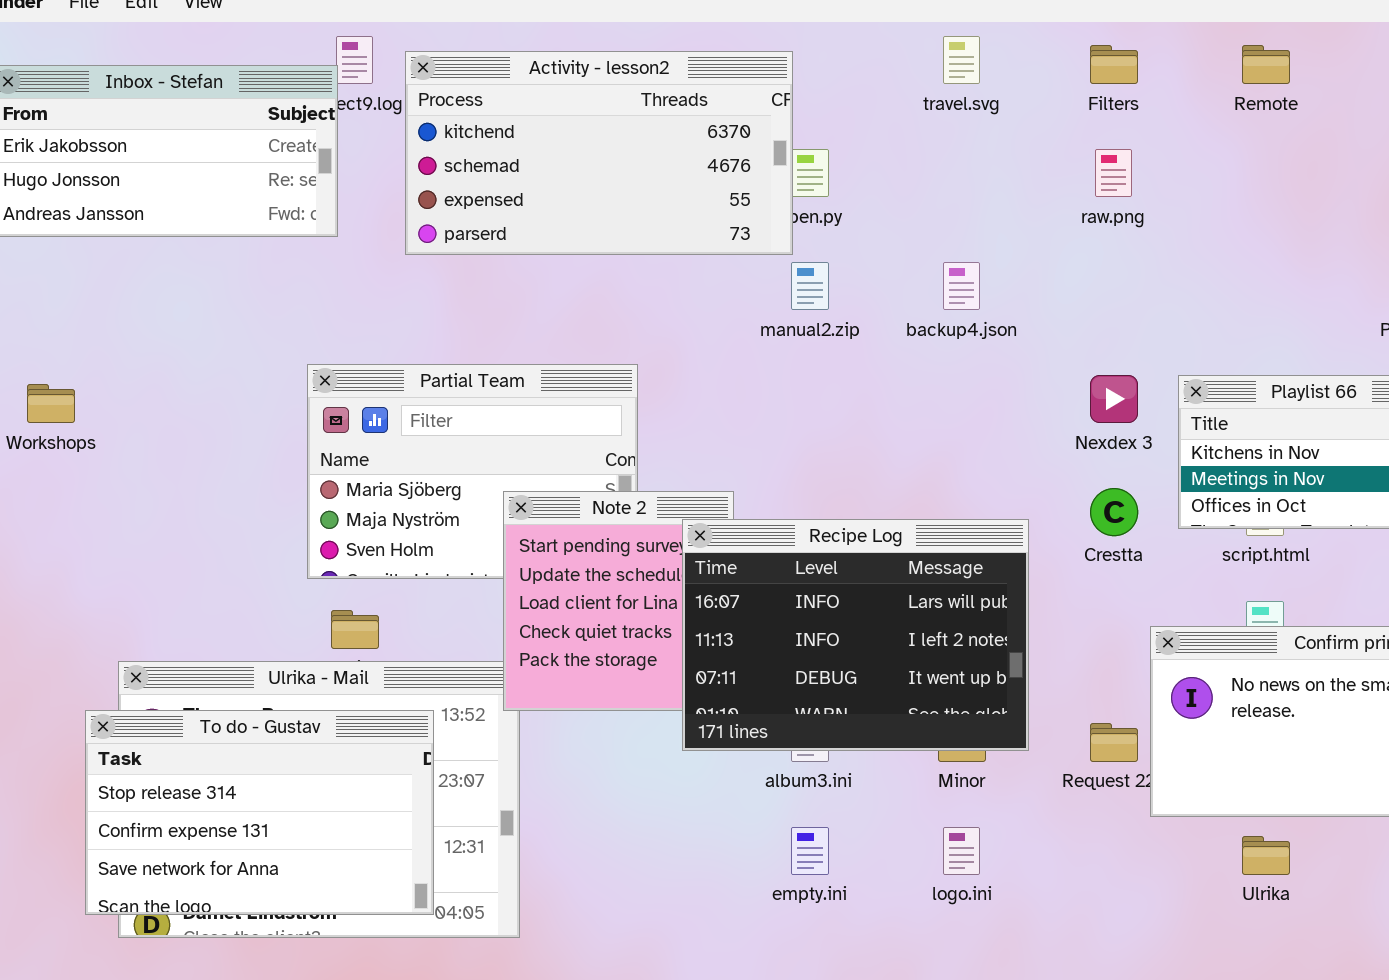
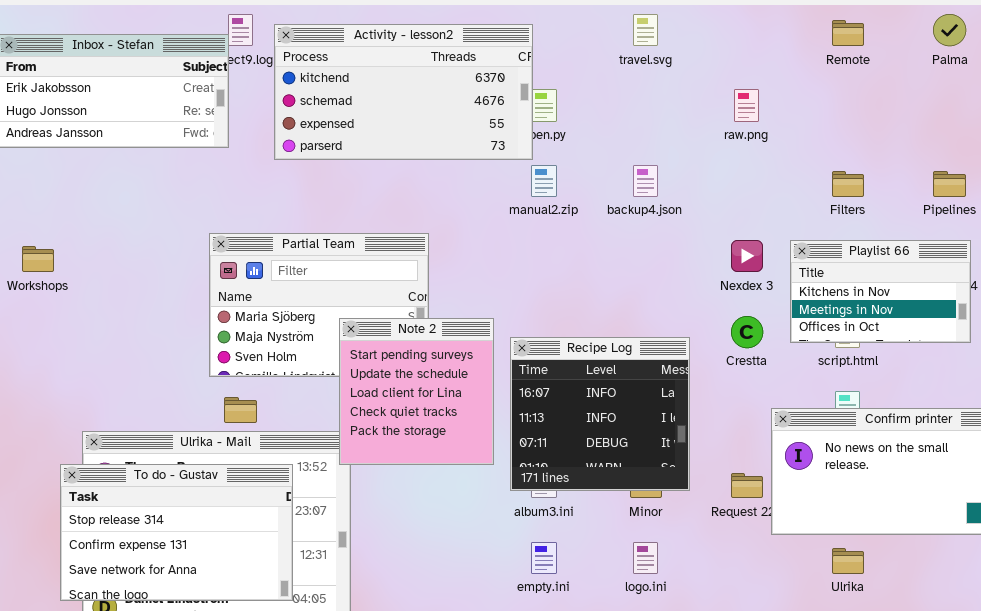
Filters: [1090,45,1138,84] -> [832,171,864,197], moved
Recipe Log: [682,519,1029,751] -> [510,337,690,491], resized

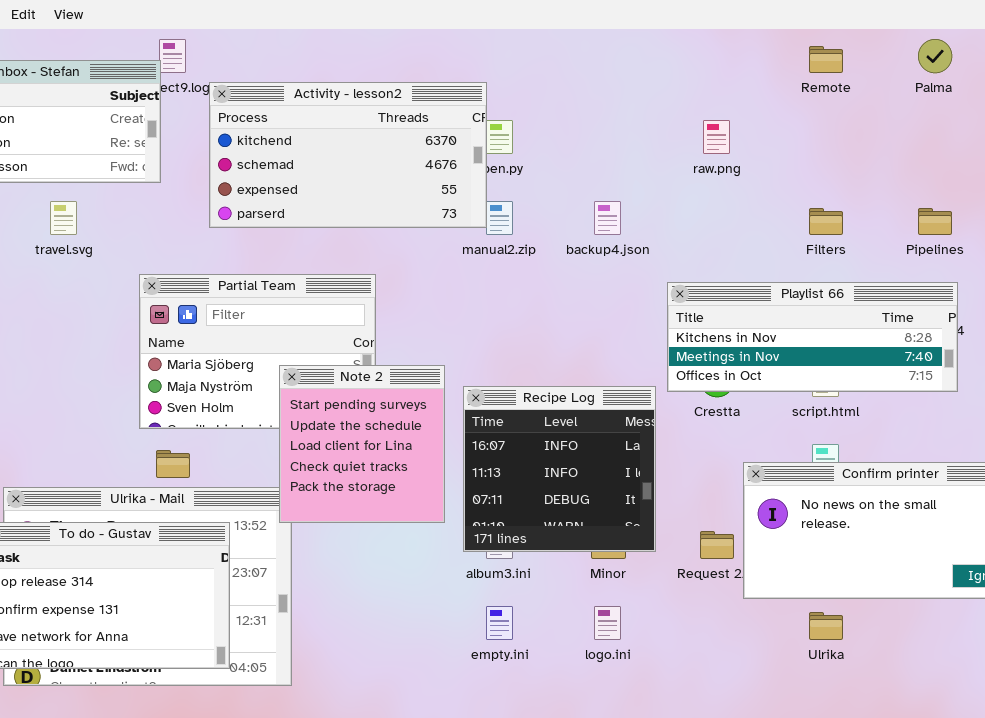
travel.svg: [633,14,658,46] -> [50,201,77,235], moved
Activity - lesson2: [274,24,533,160] -> [209,82,487,228], moved
Playlist 66: [790,240,971,343] -> [667,282,958,392], resized

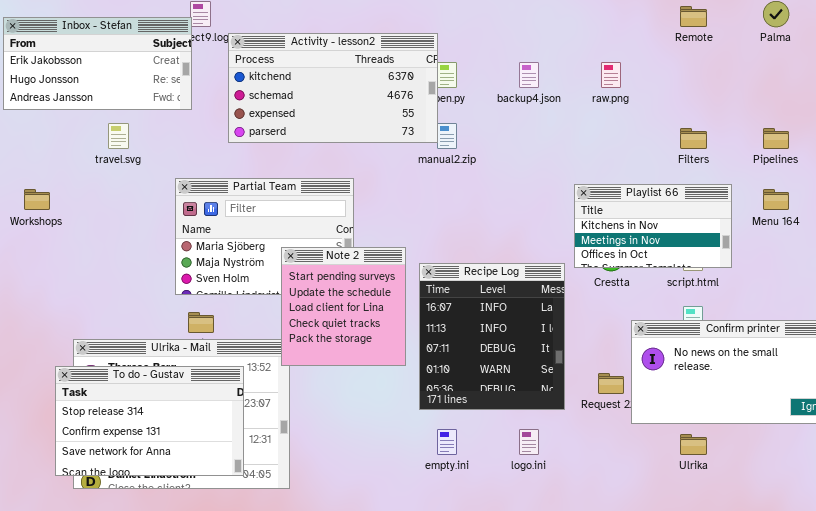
backup4.json: [594,201,621,235] -> [519,62,539,88], moved
Playlist 66: [667,282,958,392] -> [574,184,732,268], resized
Recipe Log: [463,386,656,552] -> [419,263,565,410], resized

